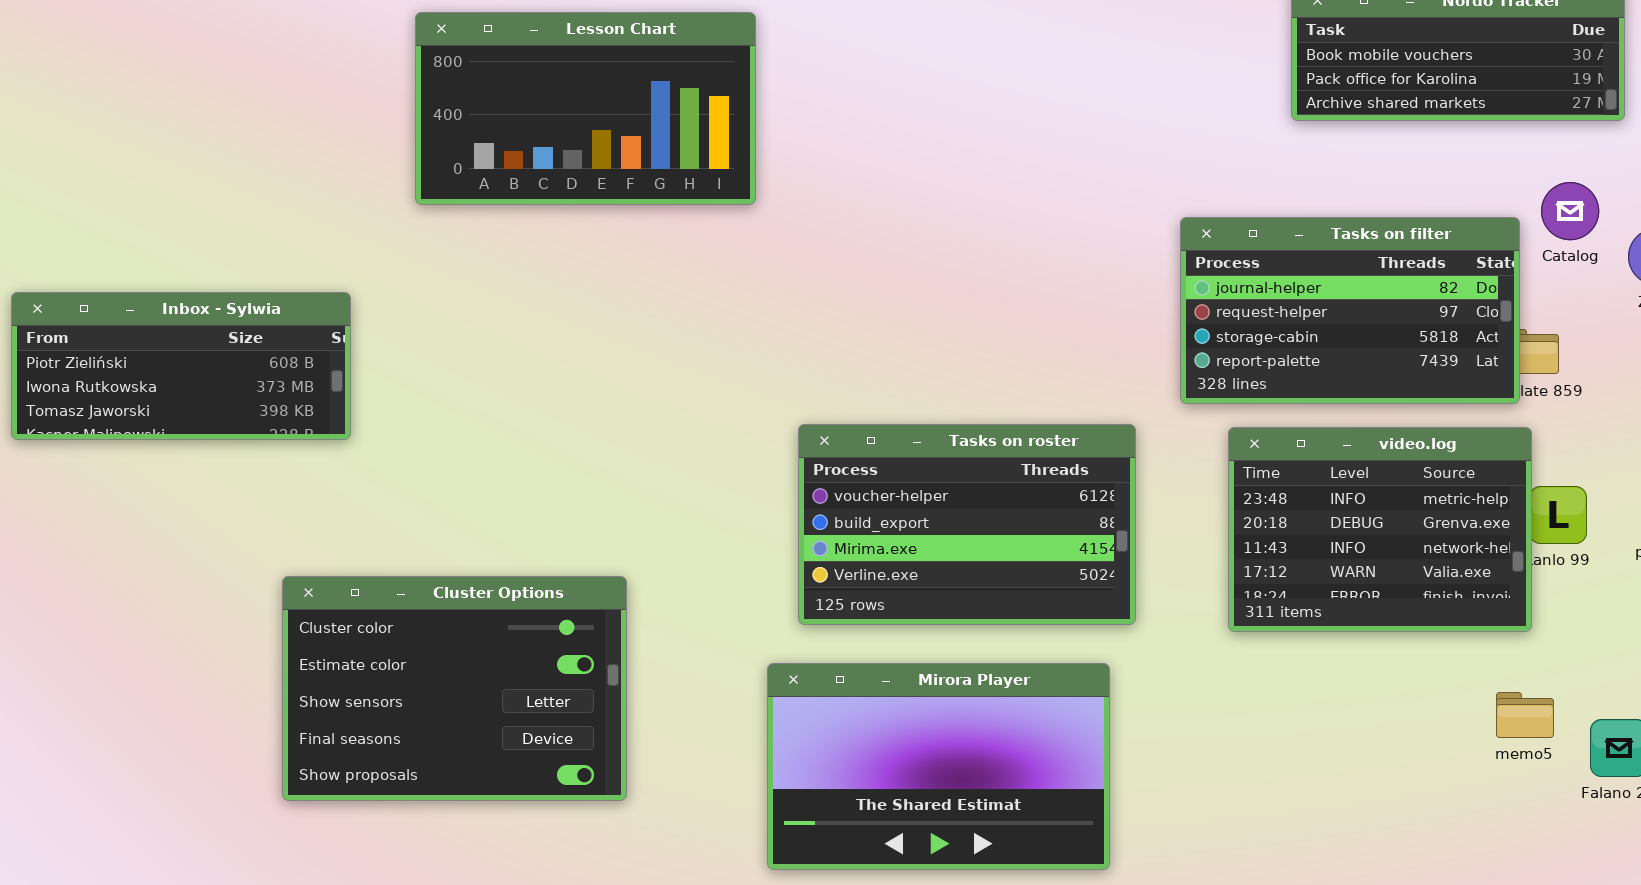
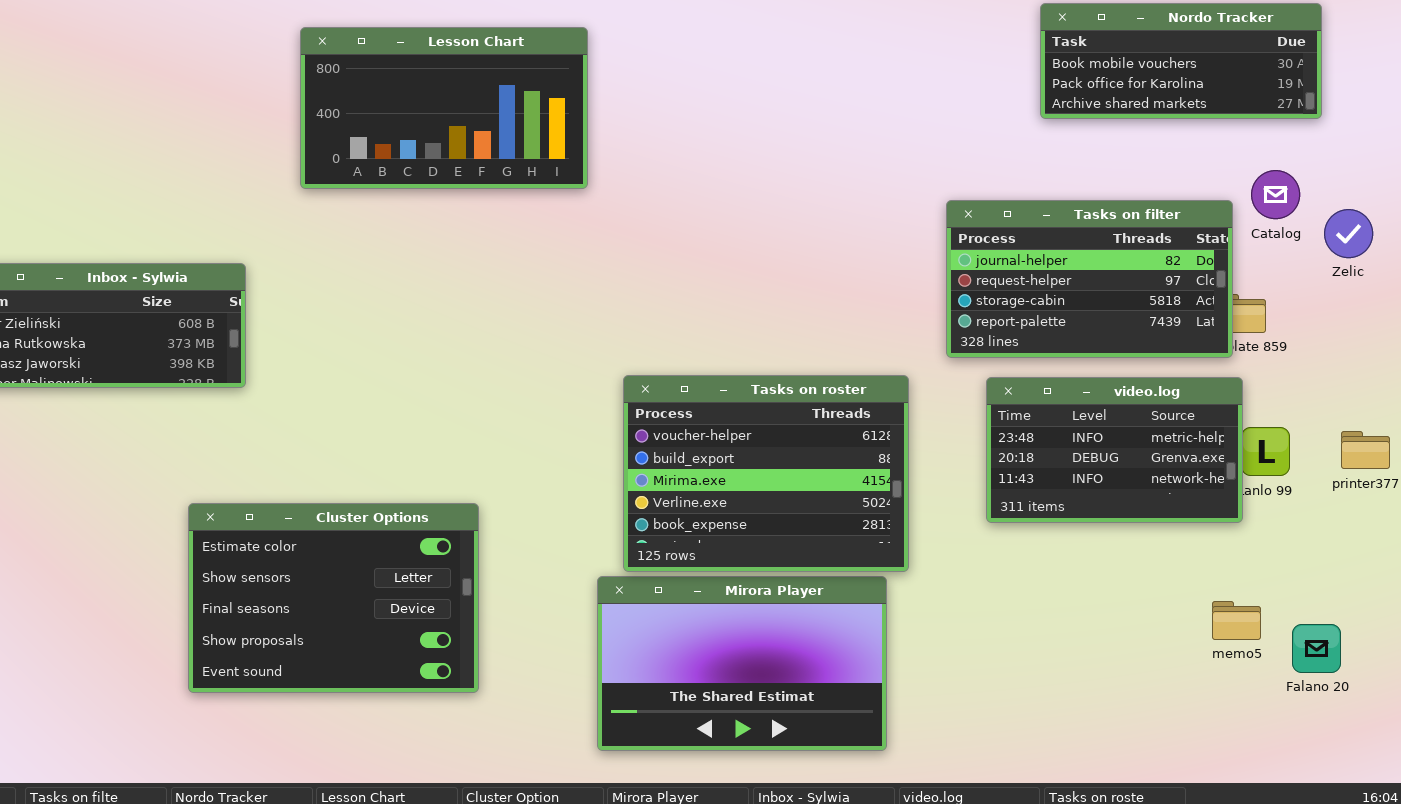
Tasks on roster: [798,424,1136,625] -> [623,375,909,572], resized
video.log: [1228,427,1532,632] -> [986,377,1243,523], resized
Cluster Options: [282,576,627,801] -> [188,503,479,693], scrolled down 1 row

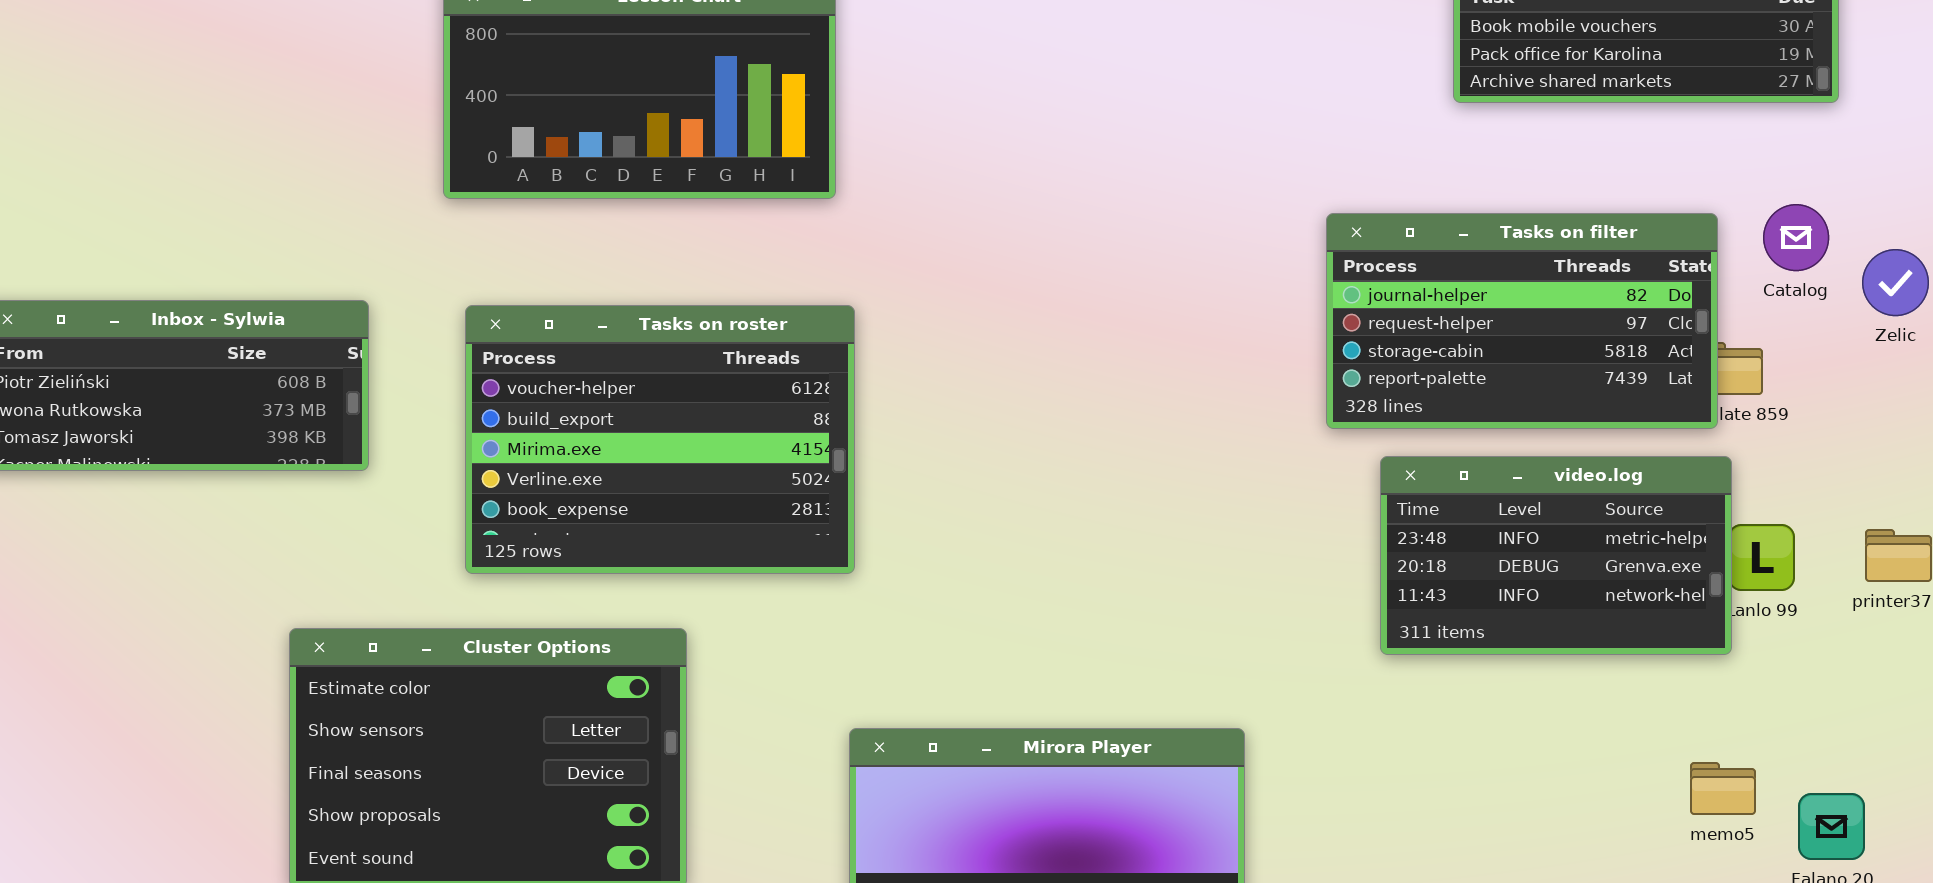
Catalog: [1251,170,1300,219] -> [1763,204,1829,271], moved
Zelic: [1324,209,1373,258] -> [1862,249,1929,316], moved
Tasks on roster: [623,375,909,572] -> [465,305,855,574], moved

